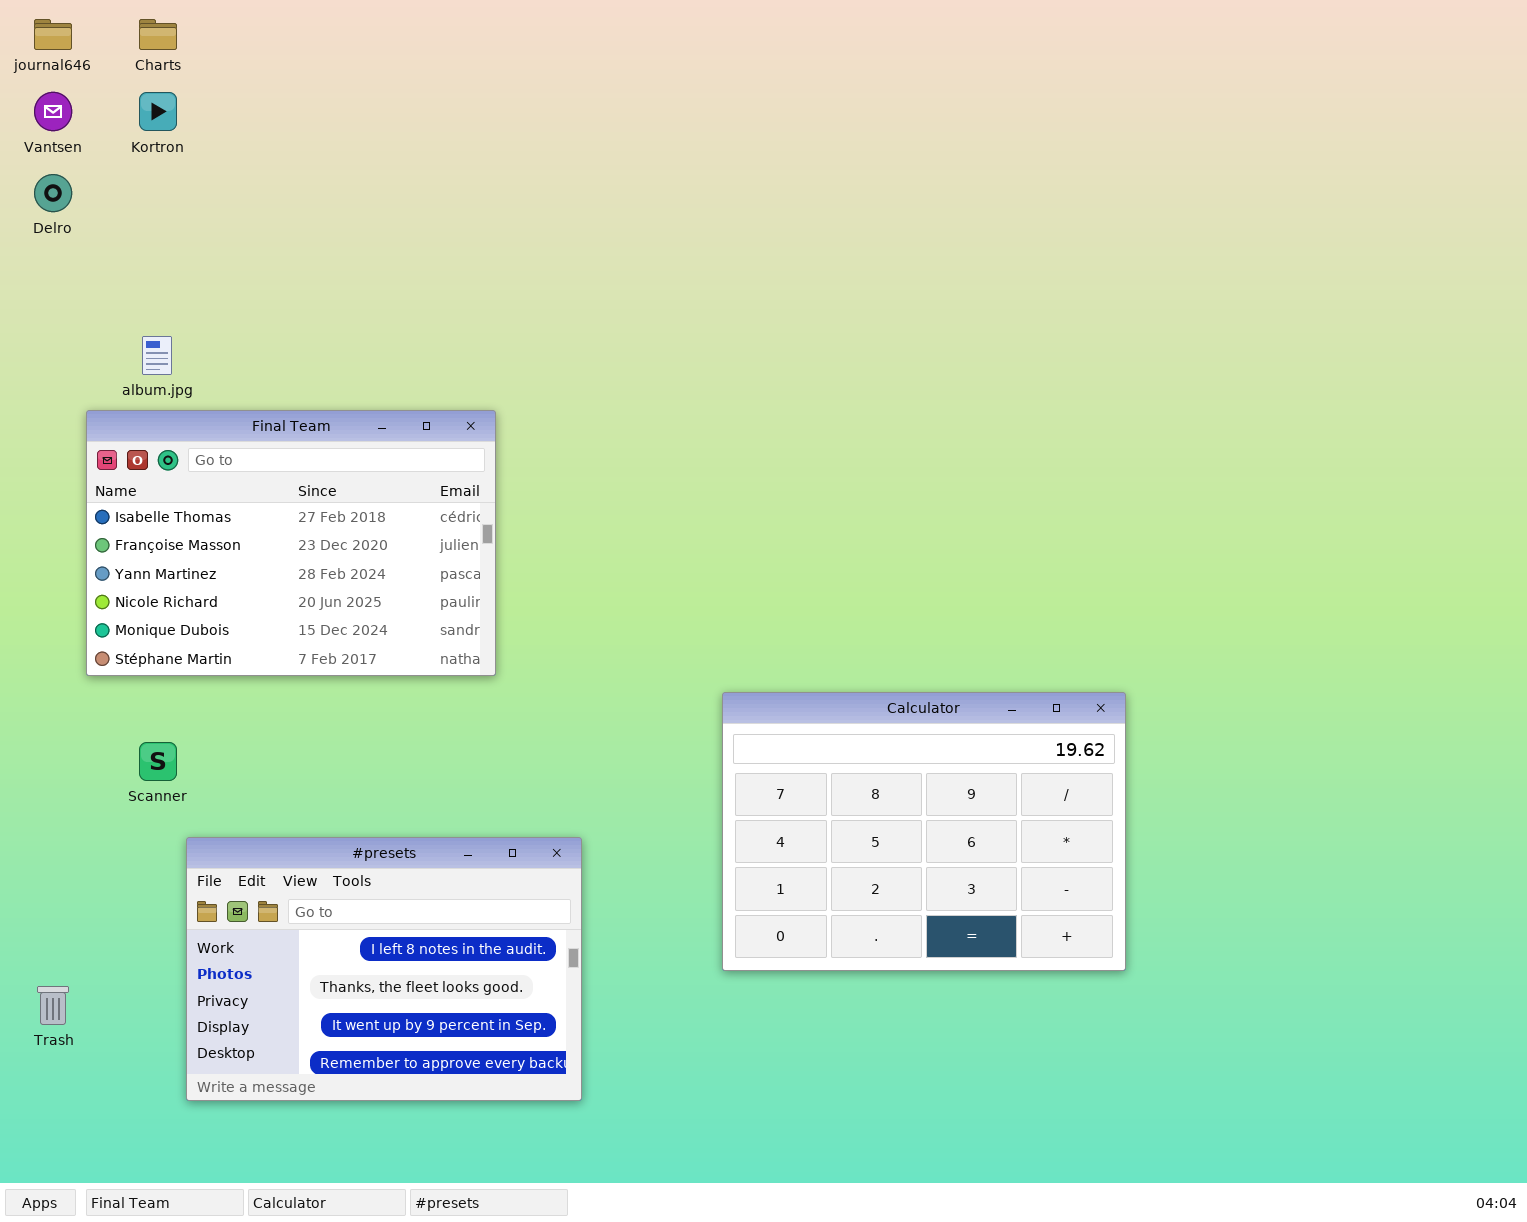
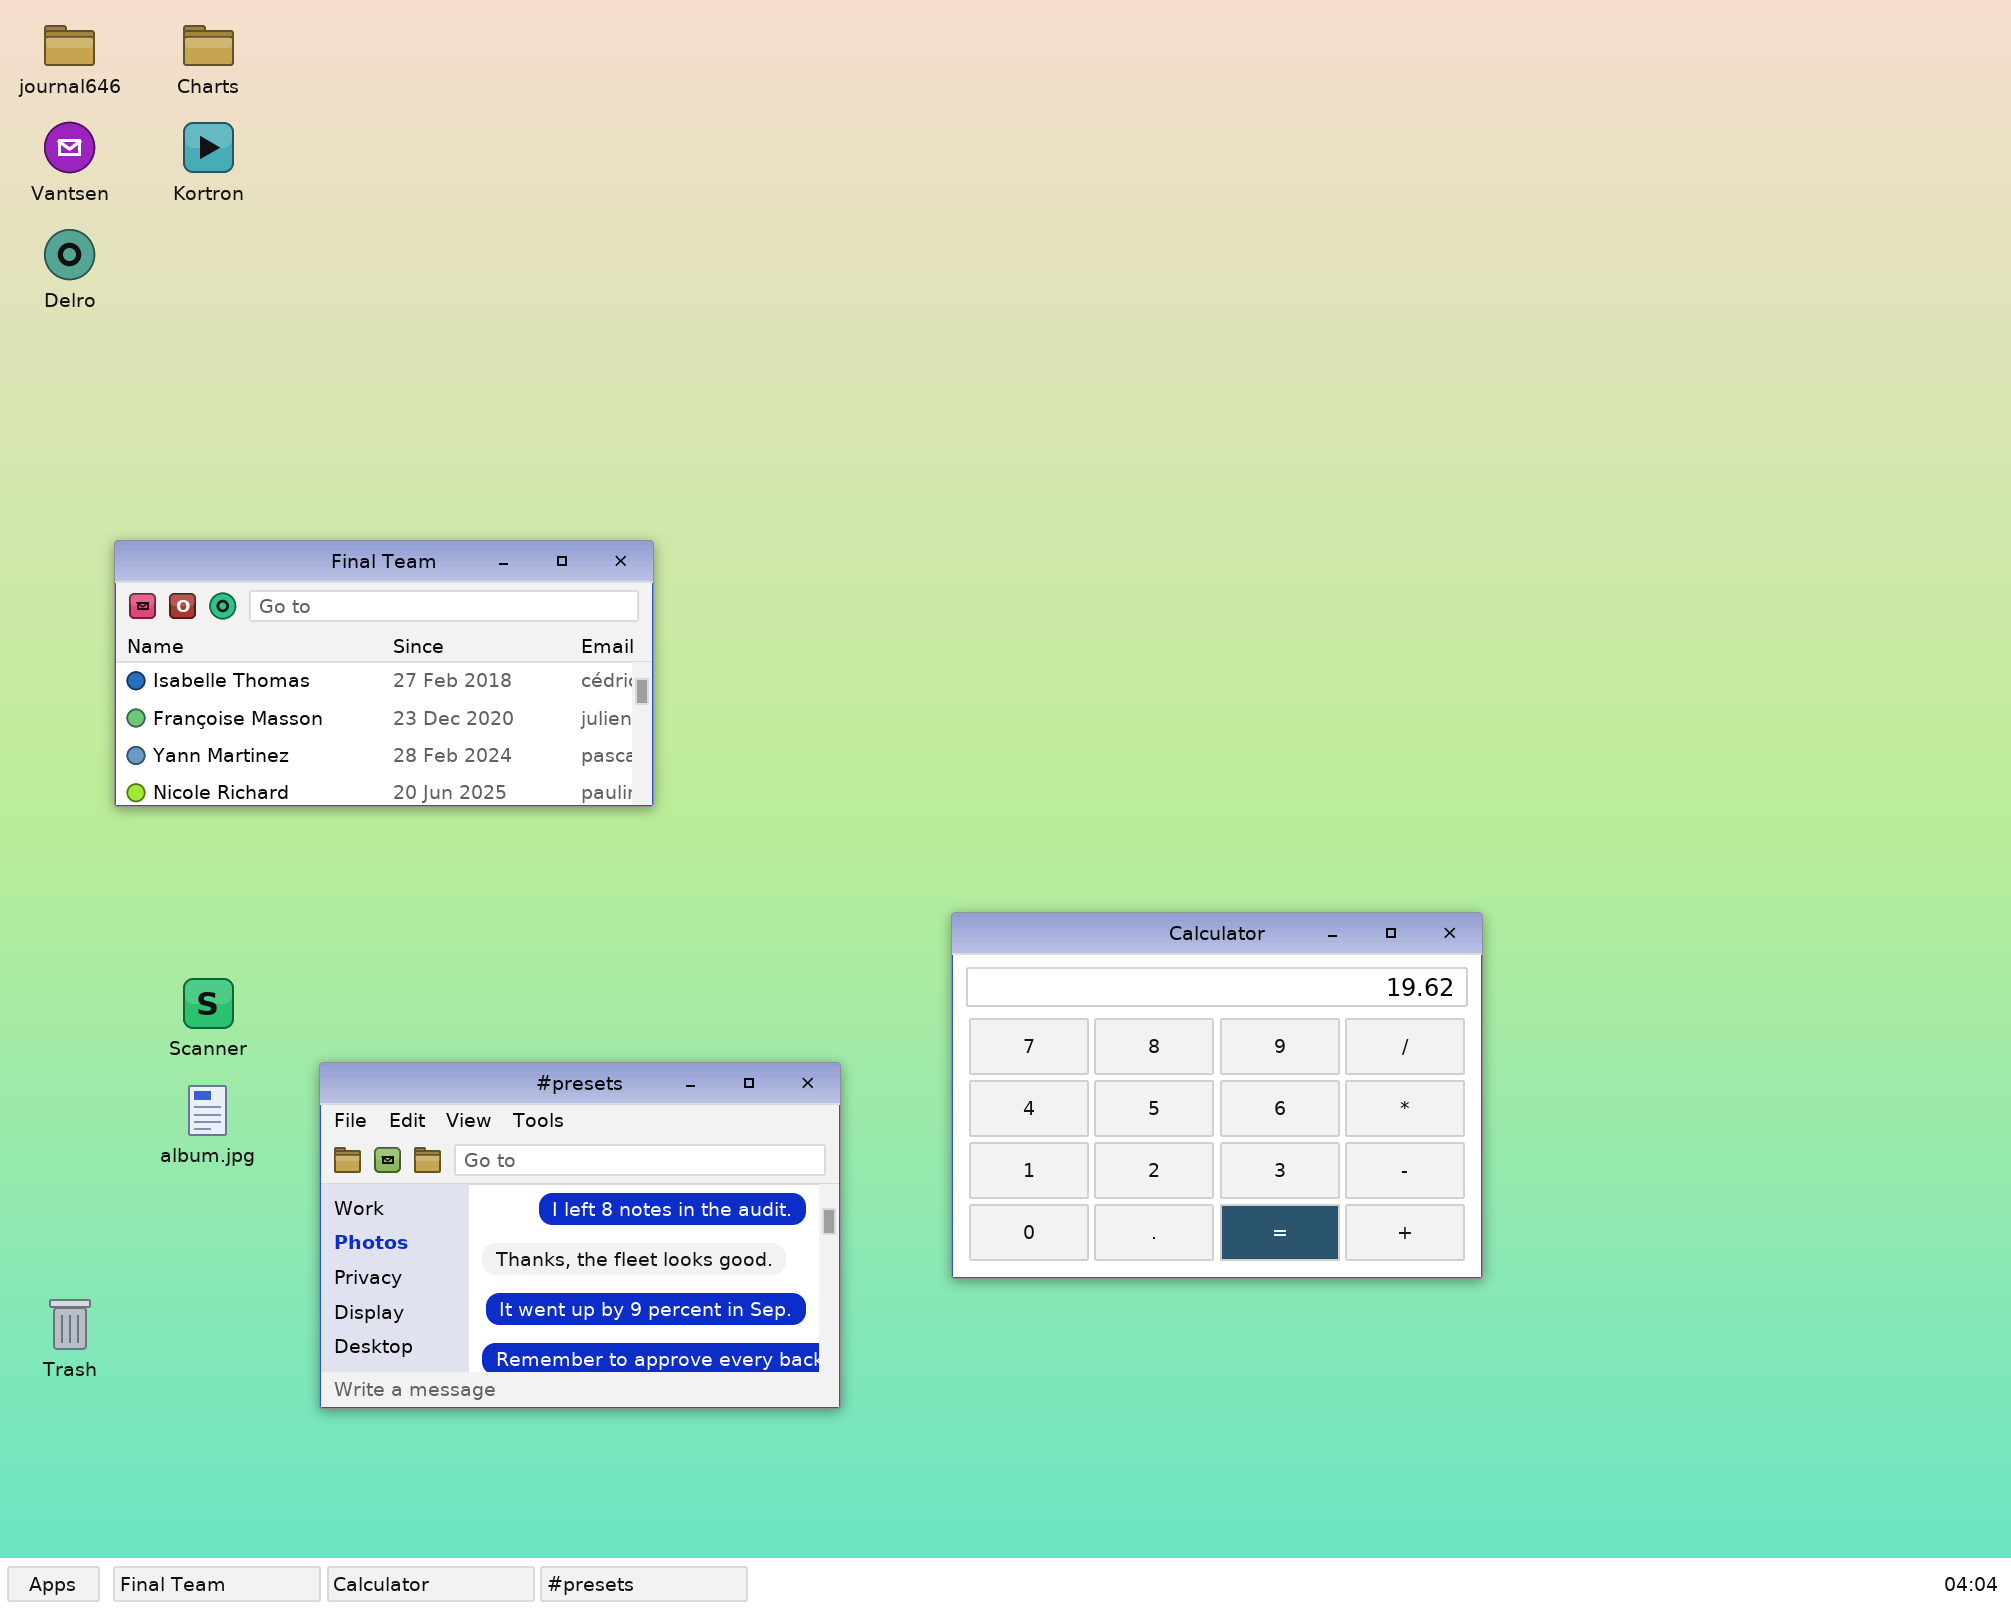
album.jpg: [142,336,172,375] -> [188,1085,227,1136], moved
Final Team: [86,410,496,676] -> [114,540,654,807], resized
#presets: [186,837,582,1101] -> [319,1062,841,1409], moved

